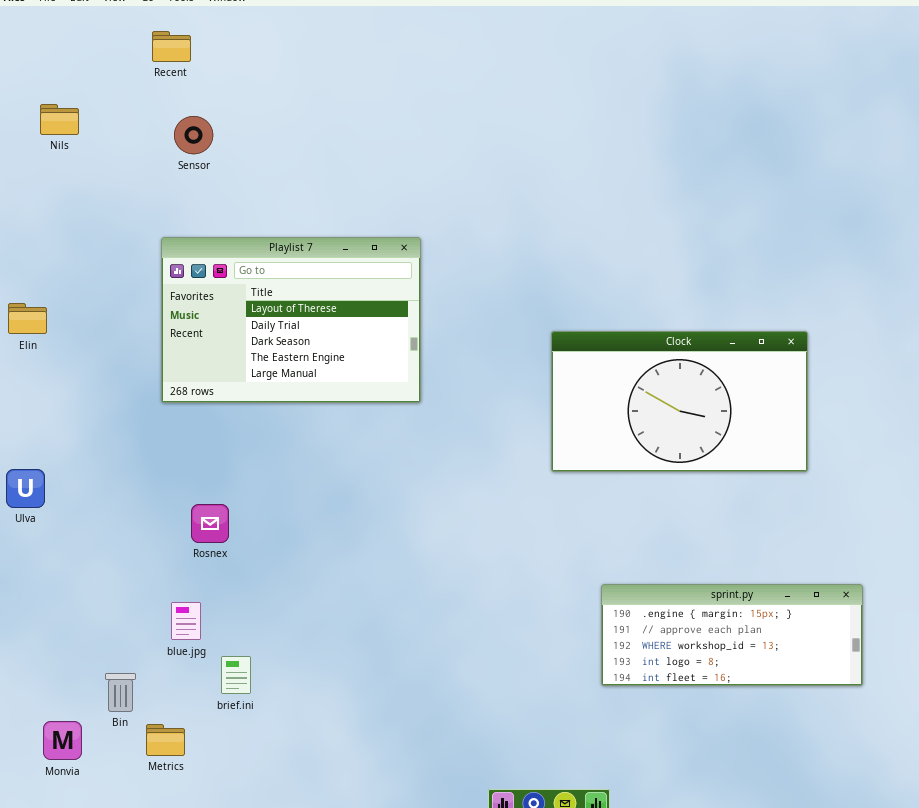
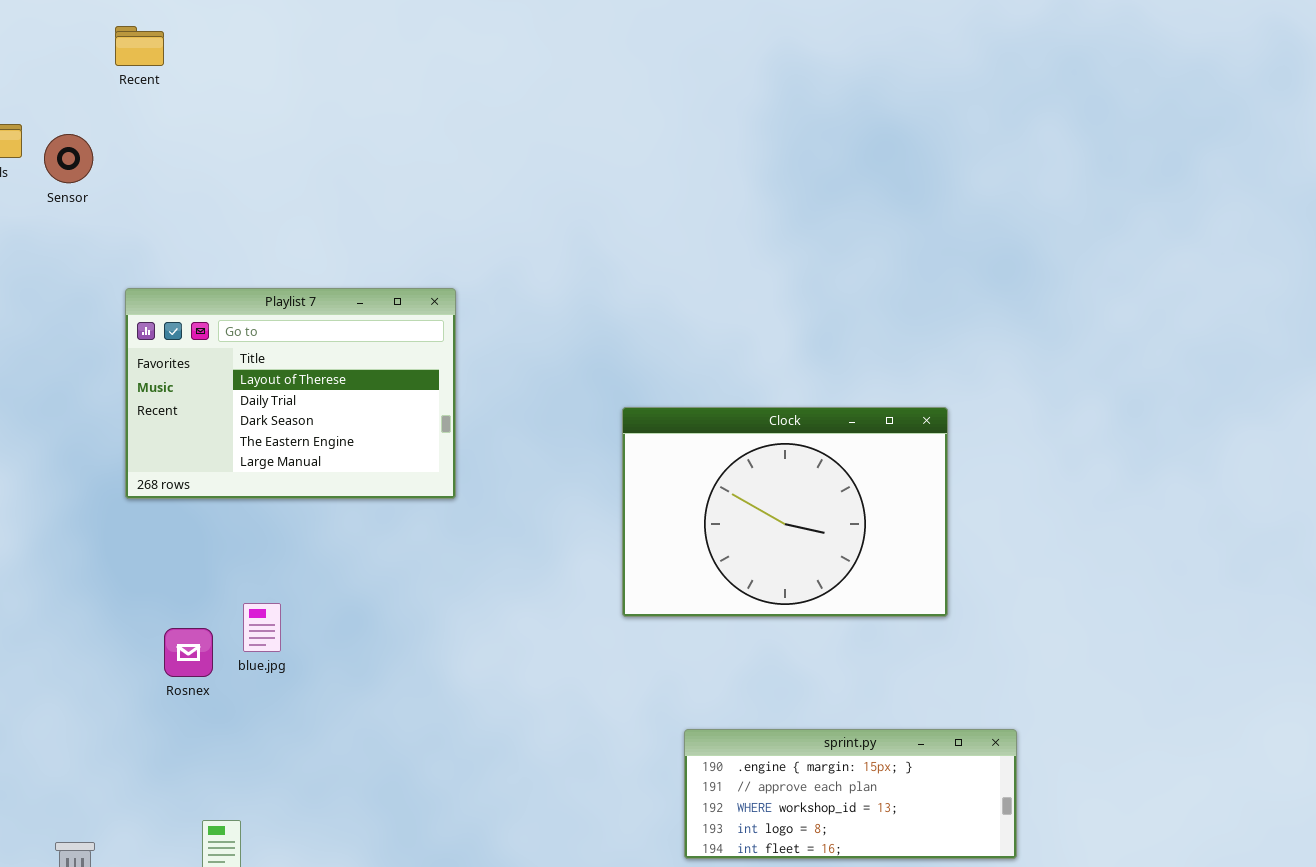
Sensor: [174,116,213,154] -> [44,134,93,183], moved
Clock: [551,331,808,472] -> [622,407,948,617], resized
blue.jpg: [171,602,201,640] -> [243,603,281,652], moved

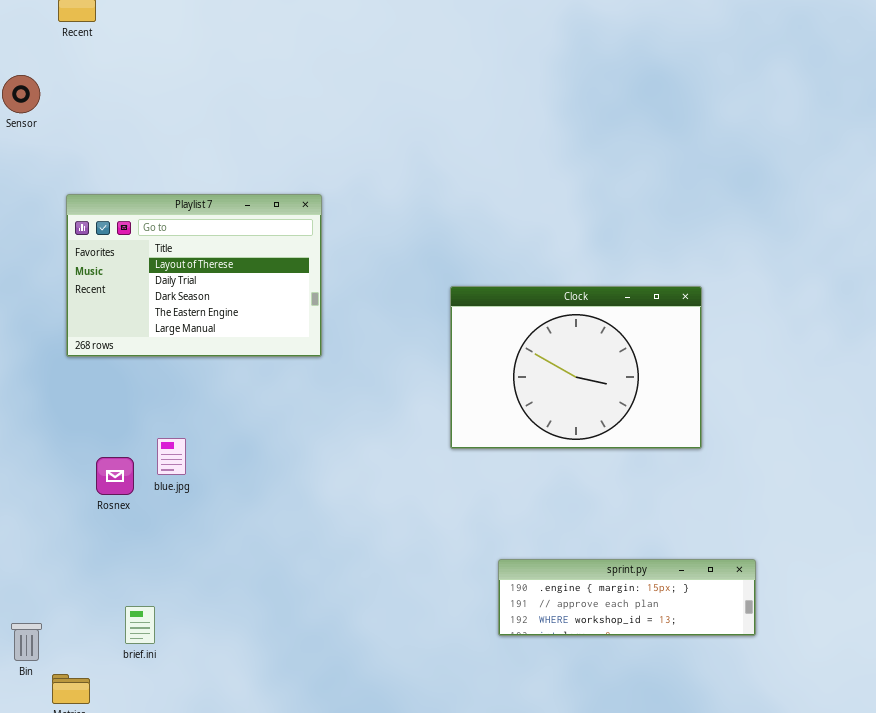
sprint.py: [684,729,1017,859] -> [498,559,756,636], resized

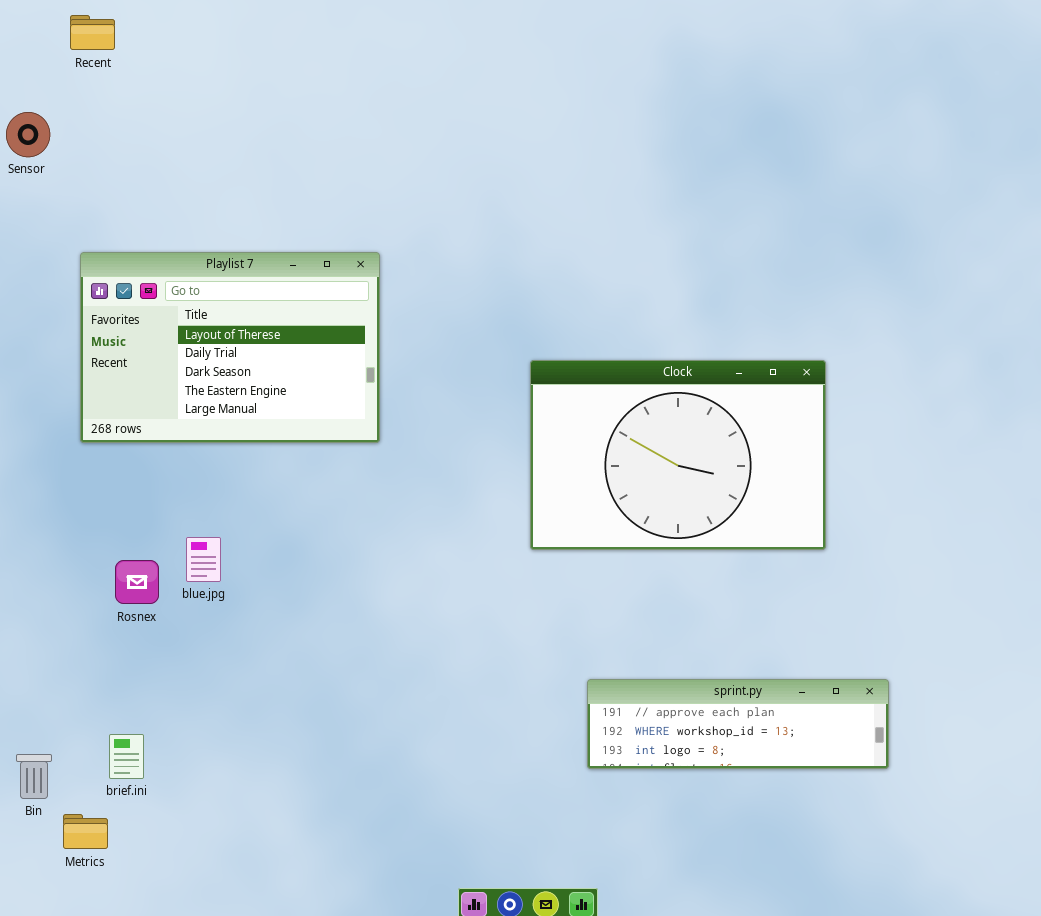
sprint.py: [498,559,756,636] -> [587,679,889,769], scrolled down 1 row
brief.ini: [125,606,155,644] -> [109,734,144,779], moved

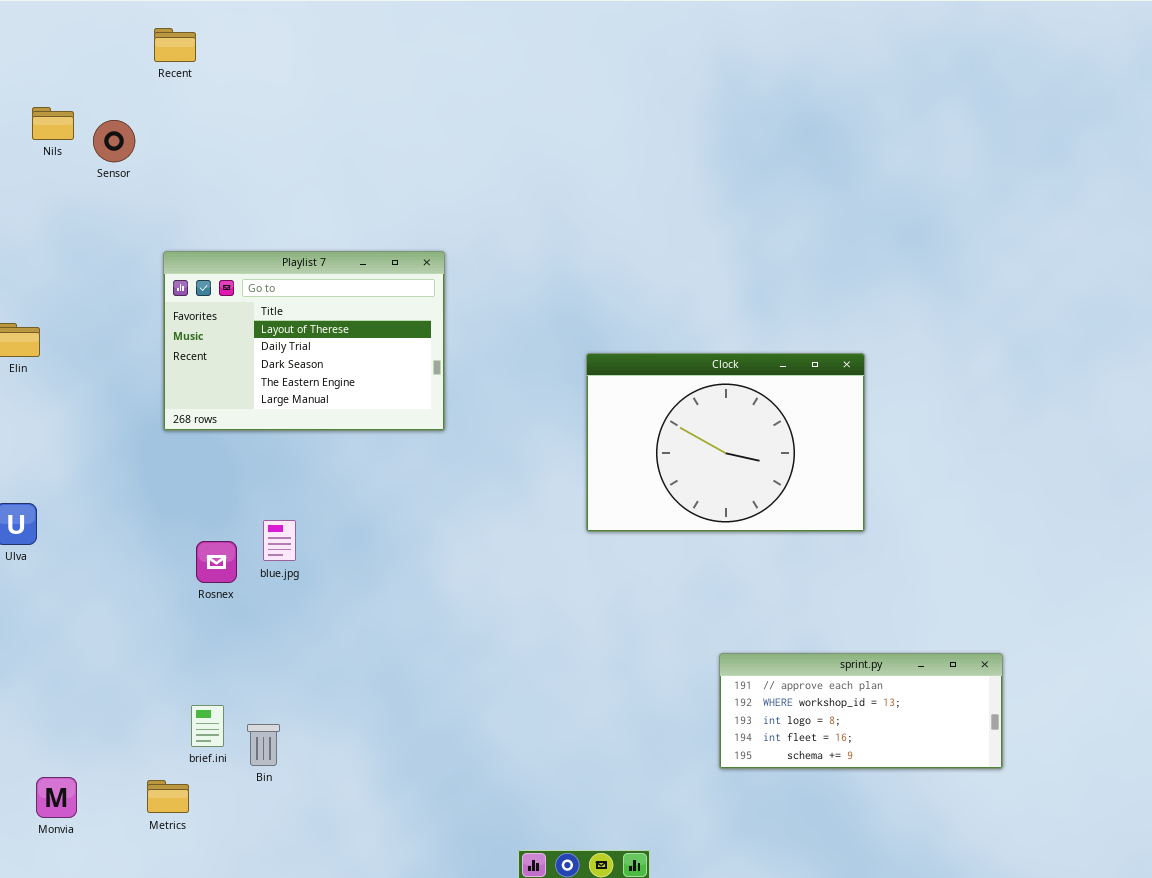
sprint.py: [587,679,889,769] -> [719,653,1003,769], moved, resized
Bin: [16,754,52,799] -> [247,724,280,766], moved

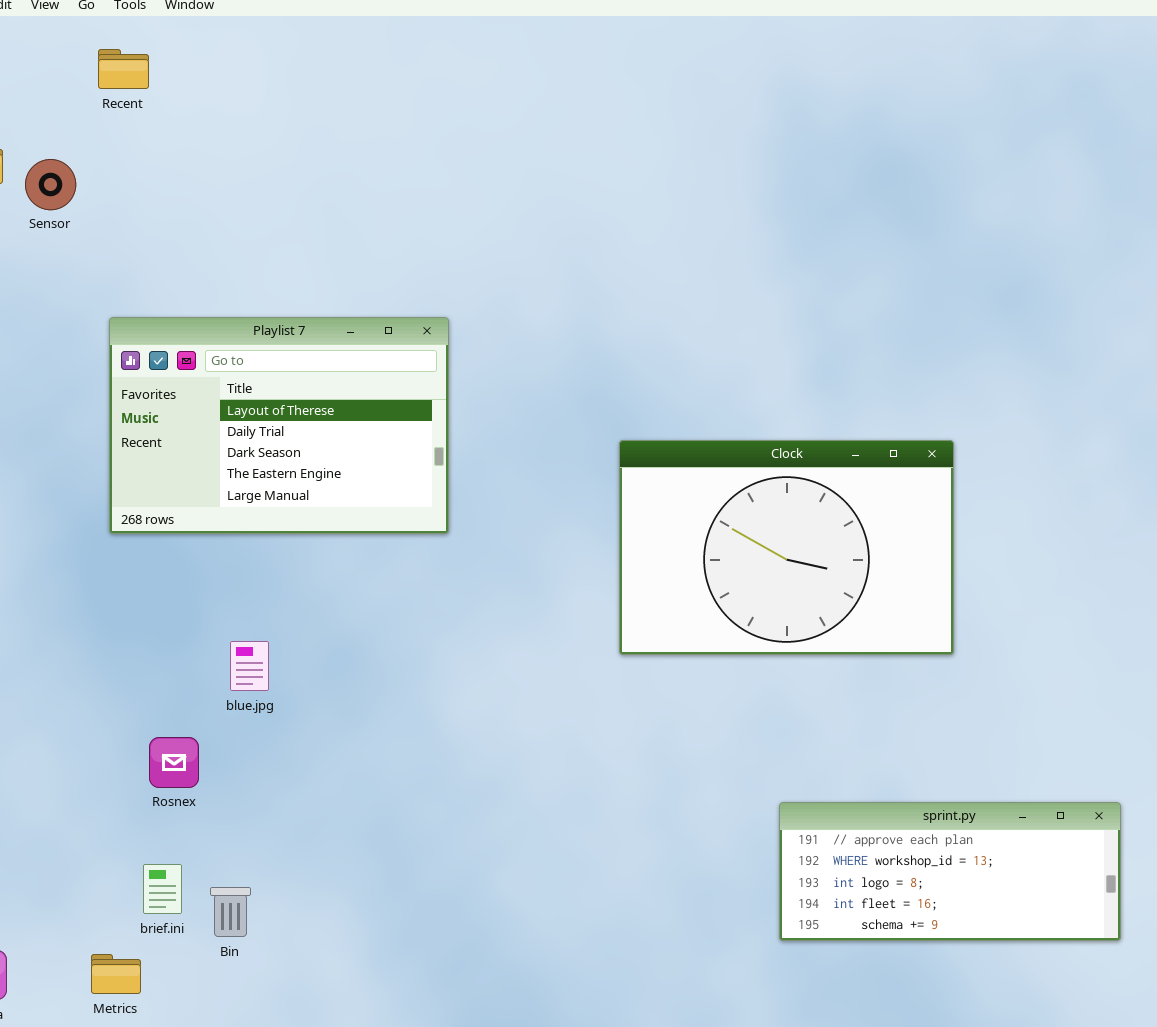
Rosnex: [196,541,237,583] -> [149,737,199,788], moved

